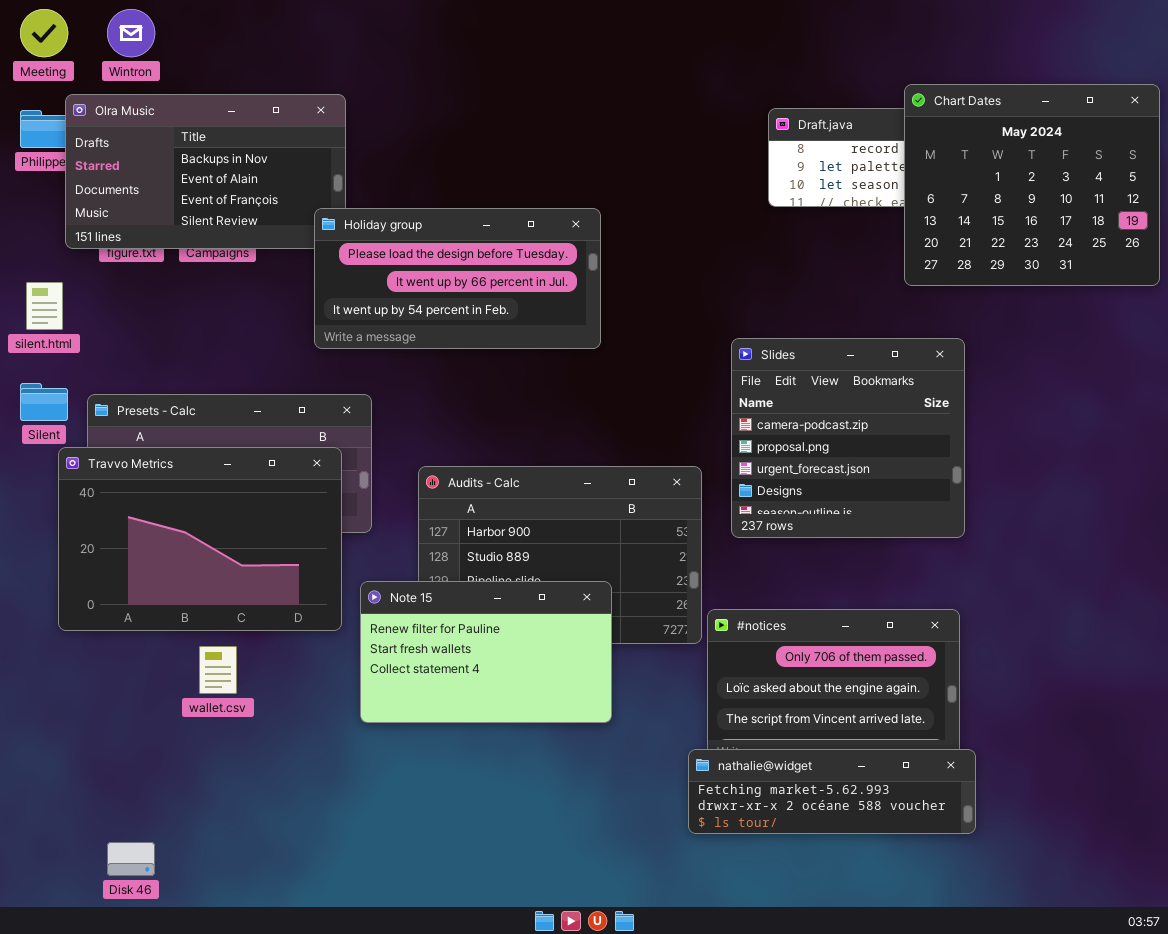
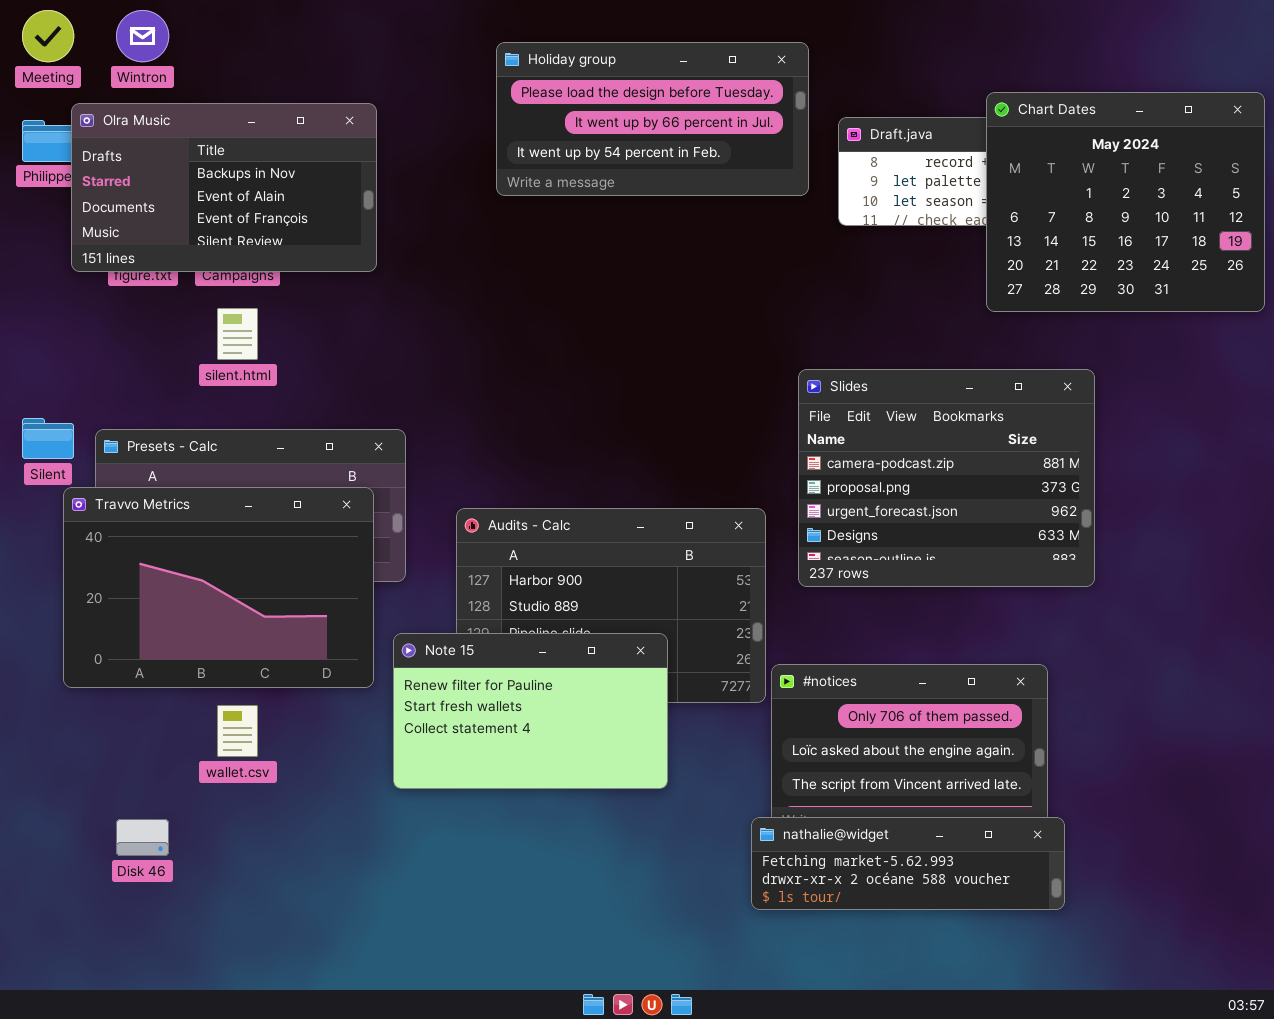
Holiday group: [314,208,601,349] -> [496,42,809,196], moved
silent.html: [26,282,63,330] -> [217,308,258,360], moved
Slides: [731,338,965,538] -> [798,369,1095,587], resized
Disk 46: [107,842,155,876] -> [116,819,169,856], moved

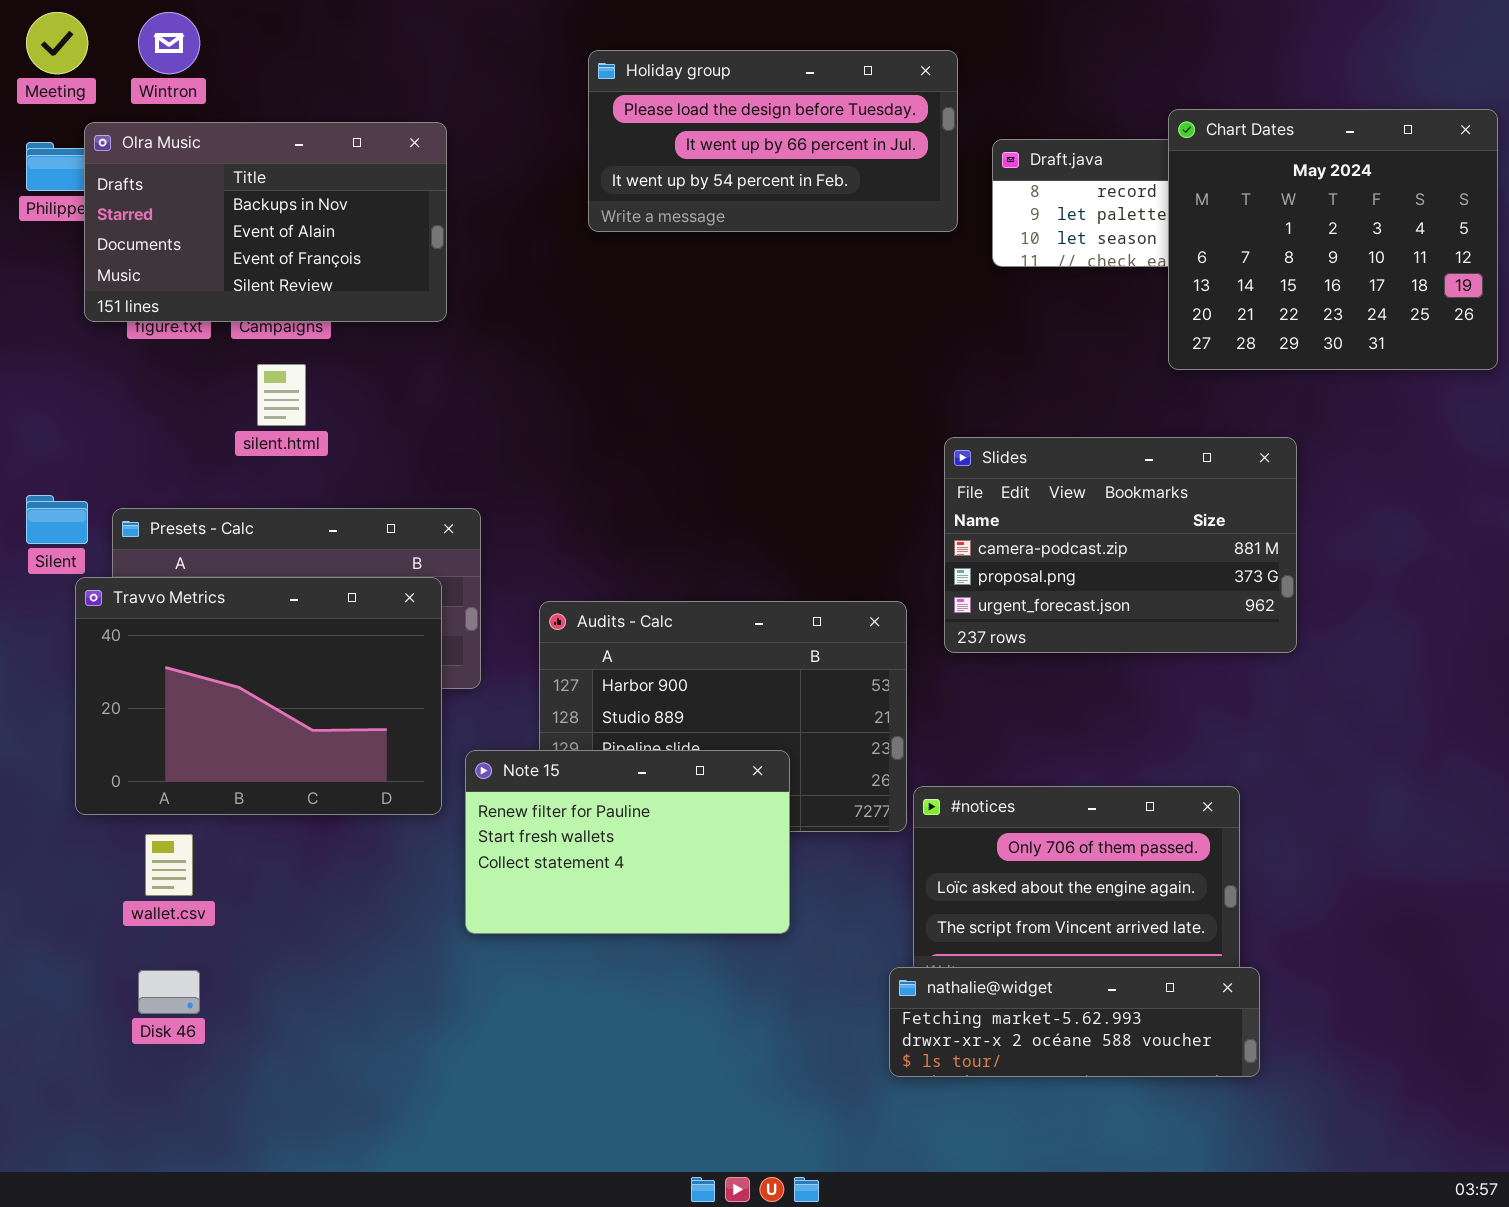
Slides: [798,369,1095,587] -> [944,437,1297,653], resized
wallet.csv: [217,705,258,757] -> [145,834,193,896], moved

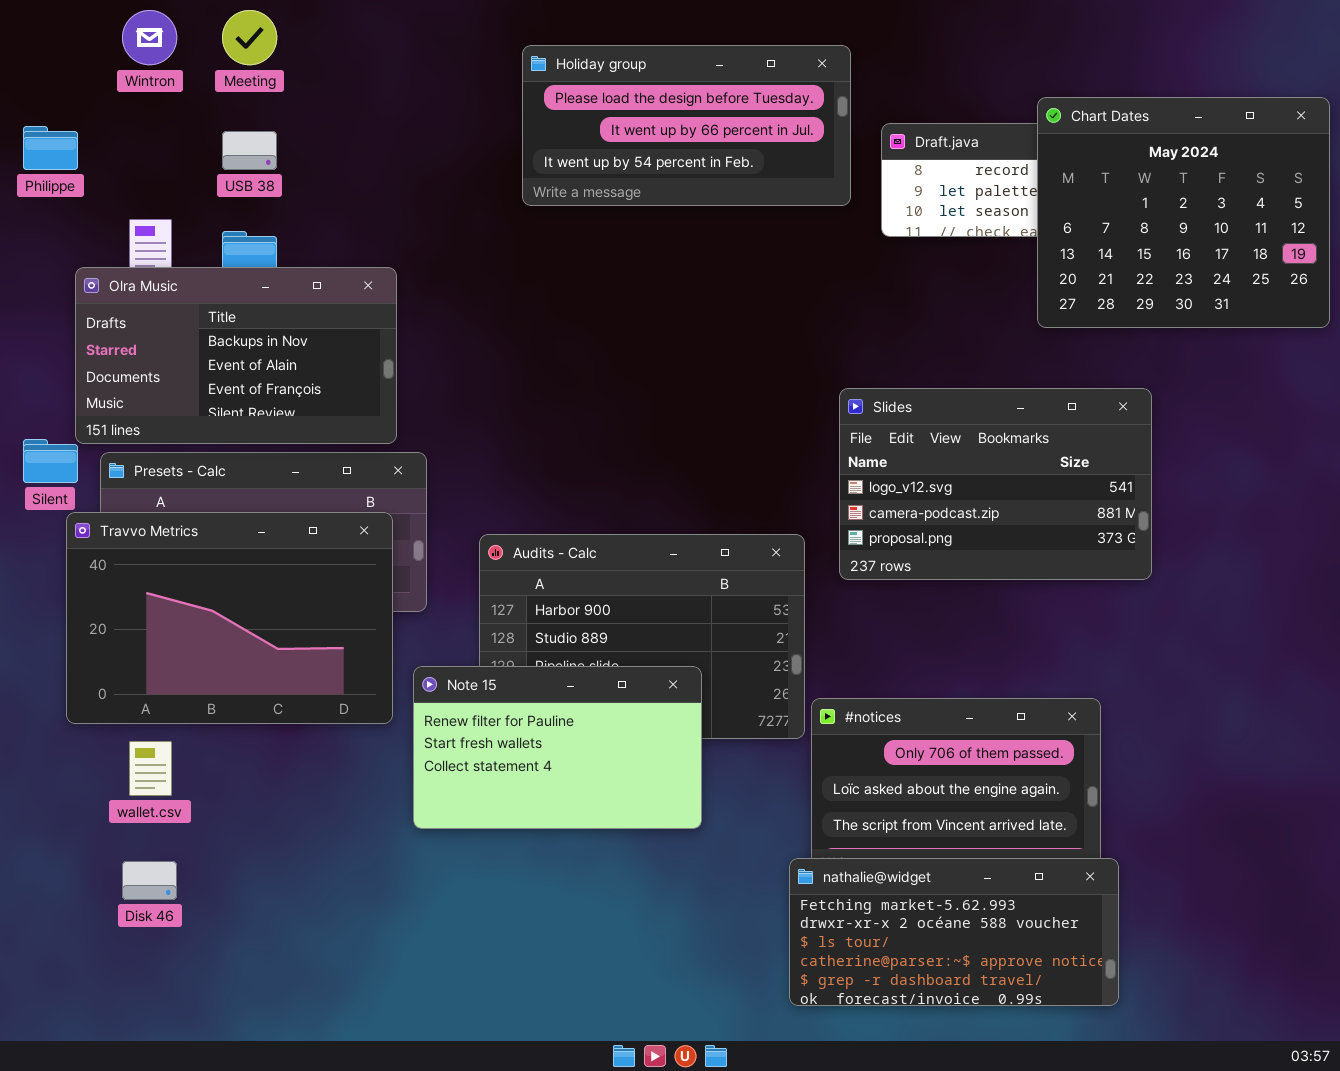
Meeting: [26,12,88,74] -> [222,10,277,65], moved
Olra Music: [84,122,447,322] -> [75,267,397,444], moved
Slides: [944,437,1297,653] -> [839,388,1152,580], scrolled up 1 row
nathalie@widget: [889,967,1260,1077] -> [789,858,1119,1006], resized

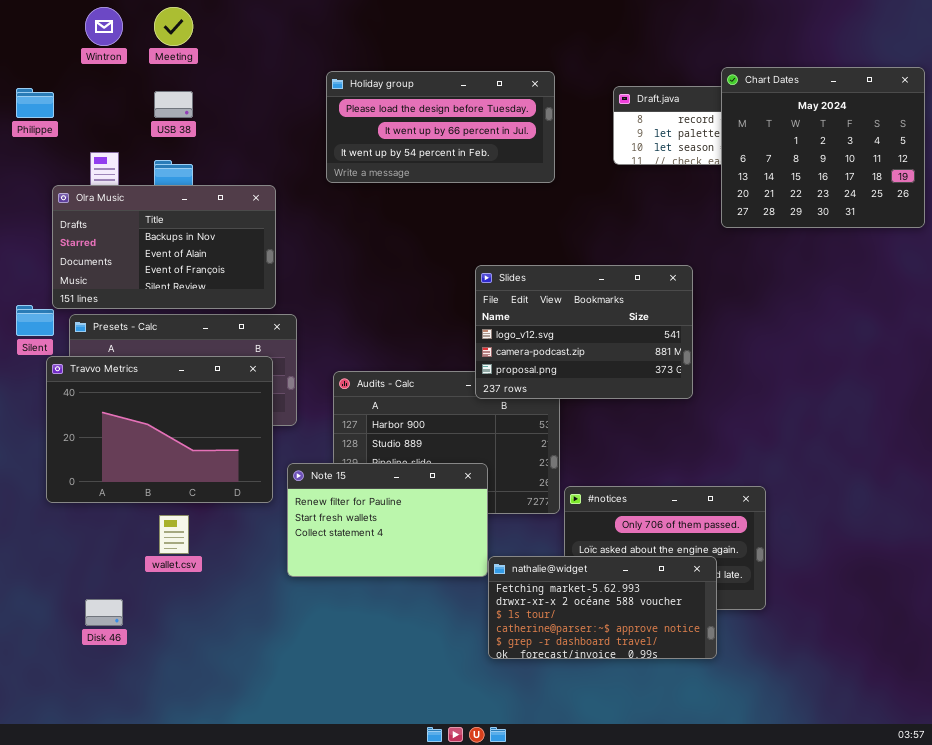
Holiday group: [522,45,851,206] -> [326,71,555,183], moved
Slides: [839,388,1152,580] -> [475,265,693,399], moved
wallet.csv: [129,741,172,796] -> [159,515,189,554], moved
nathalie@widget: [789,858,1119,1006] -> [488,556,717,659], moved

